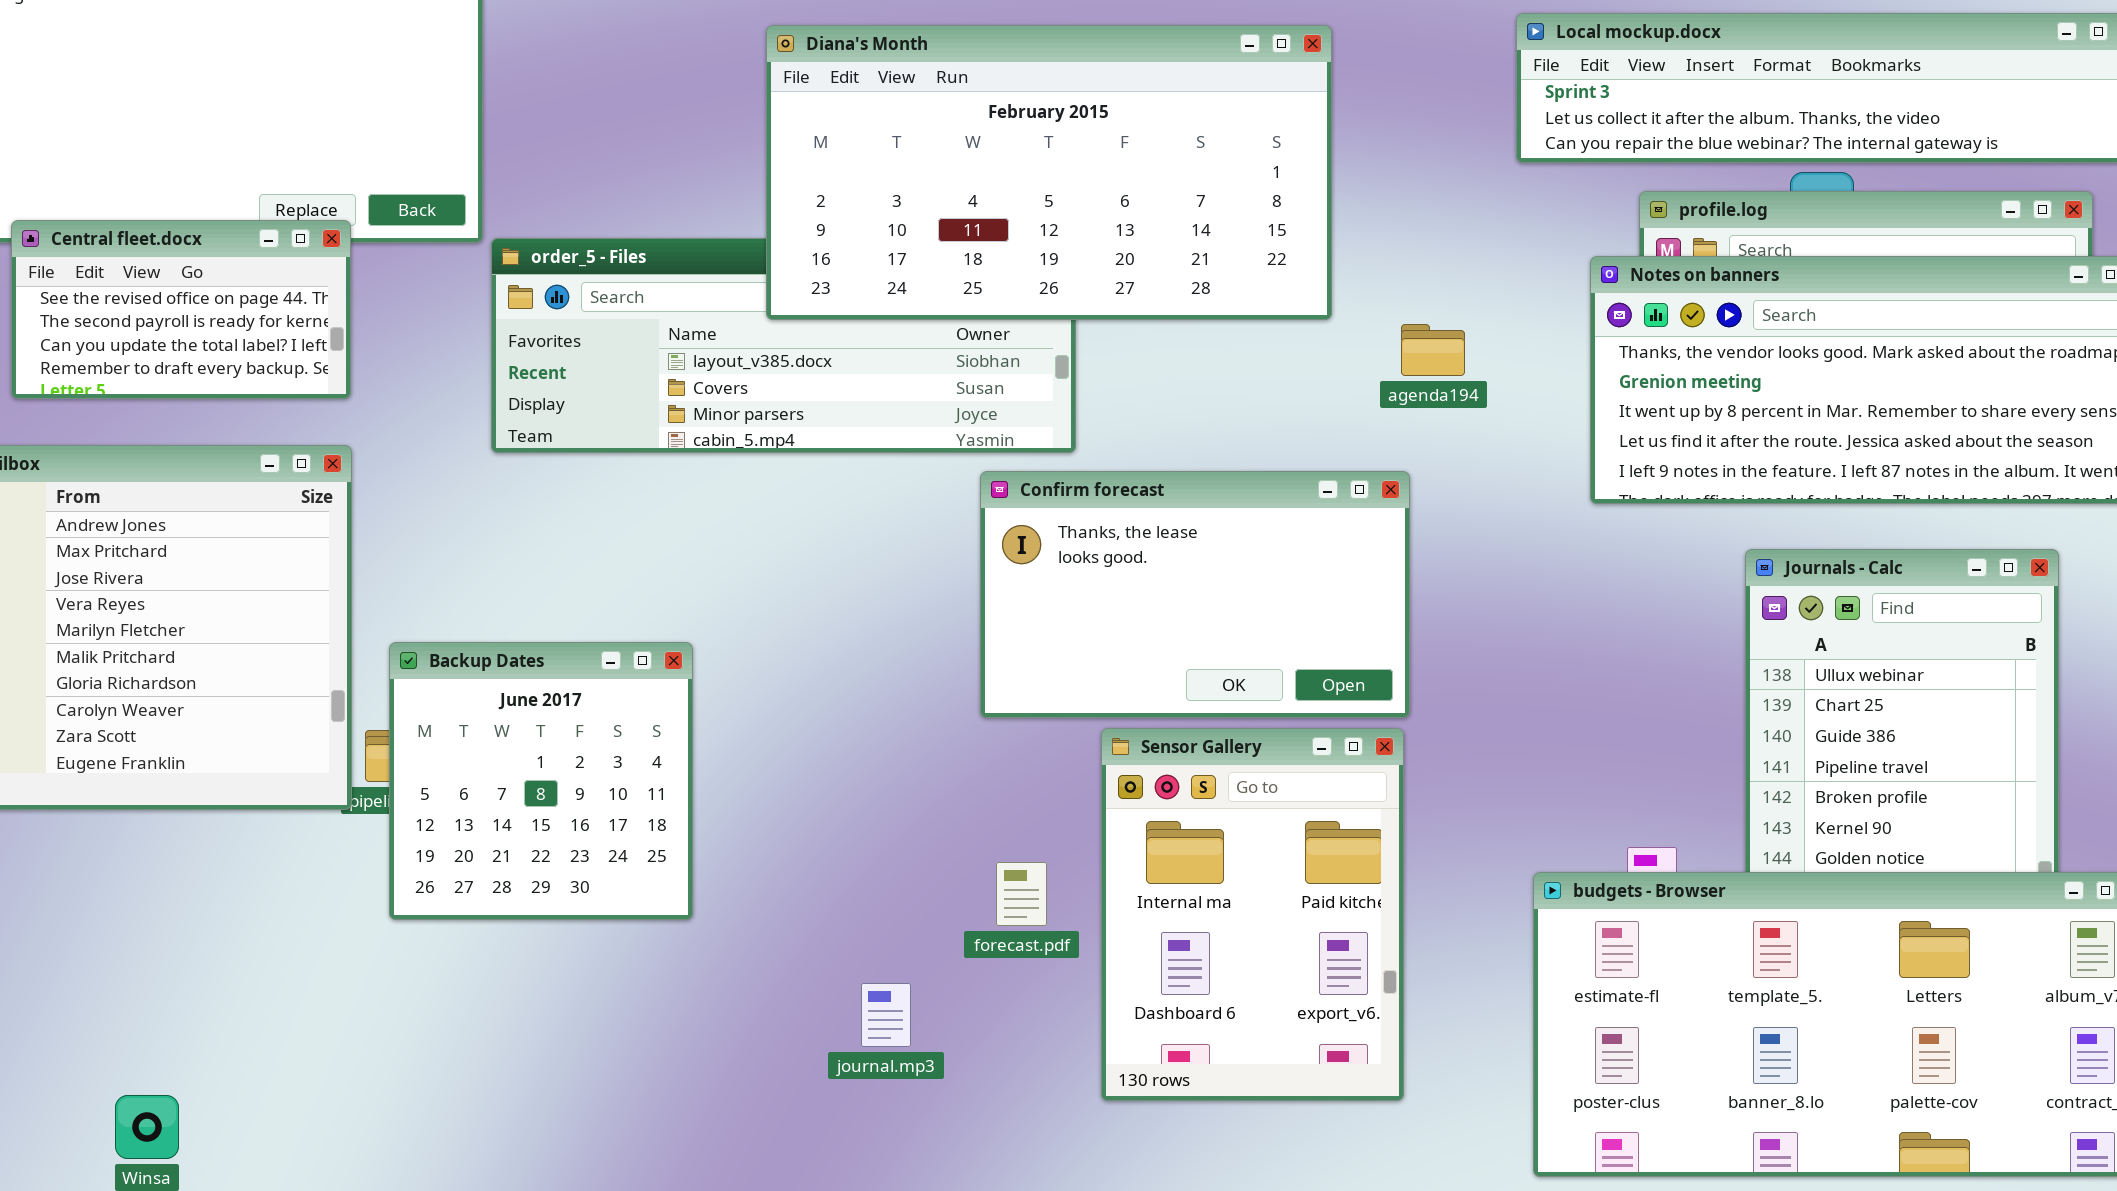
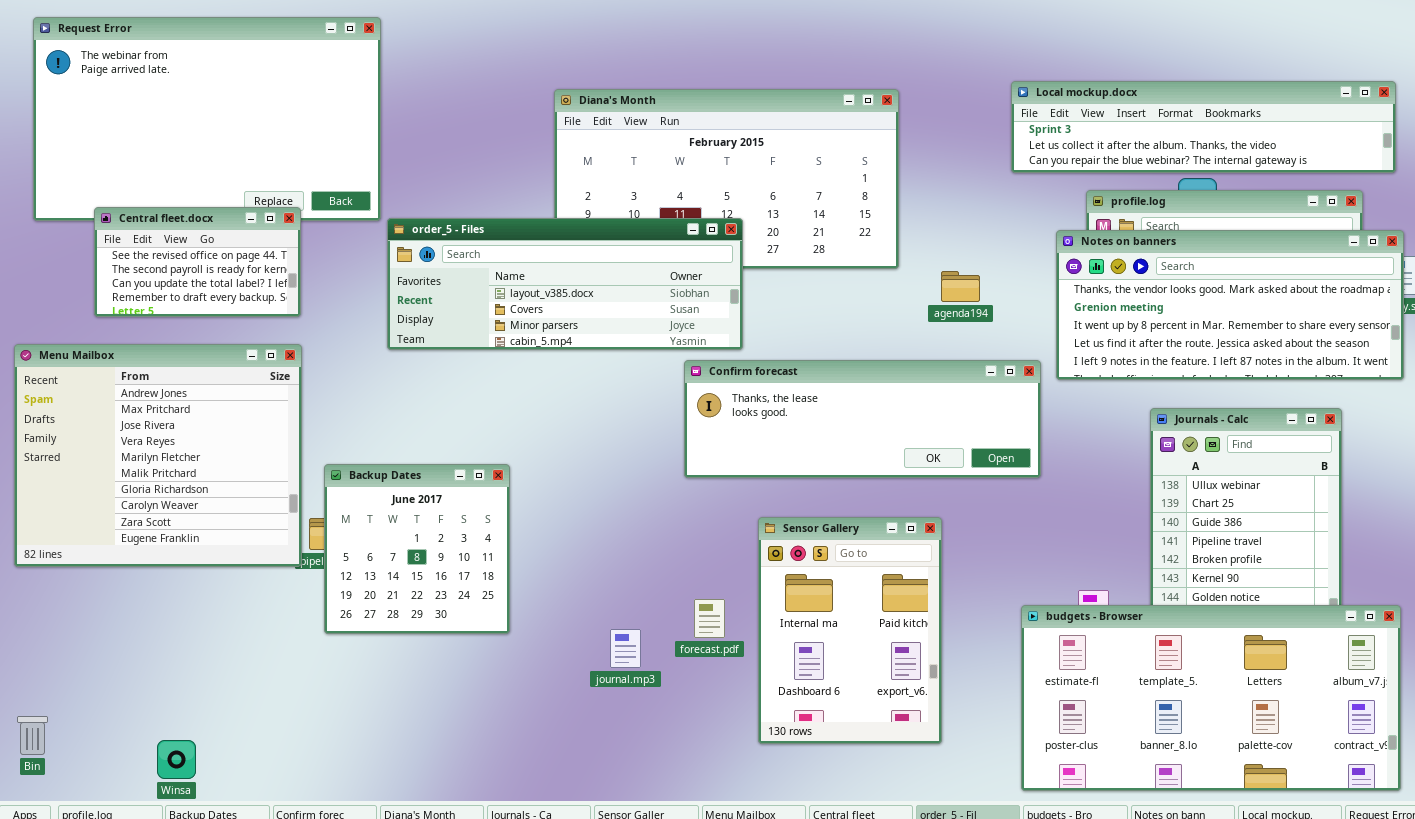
order_5 - Files: [491,238,1076,453] -> [387,218,743,350], raised
Confirm forecast: [980,471,1410,718] -> [684,360,1041,478], resized
journal.mp3: [861,983,911,1047] -> [610,629,641,668], moved

